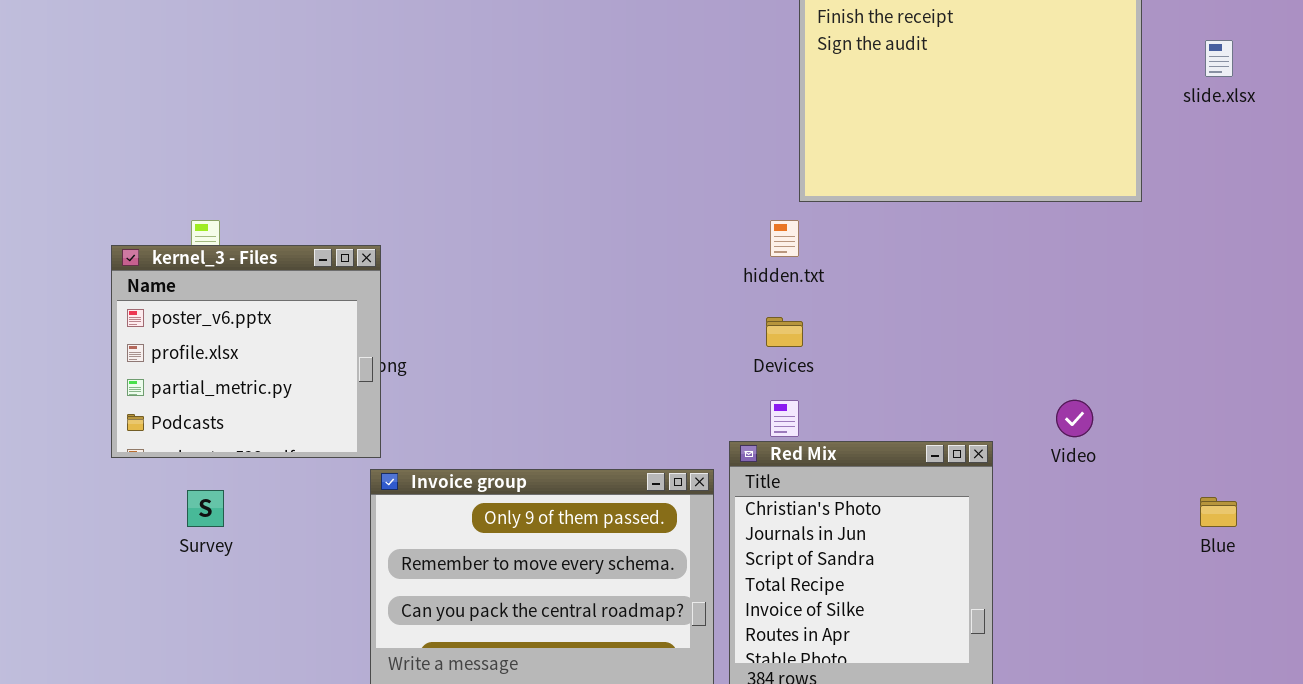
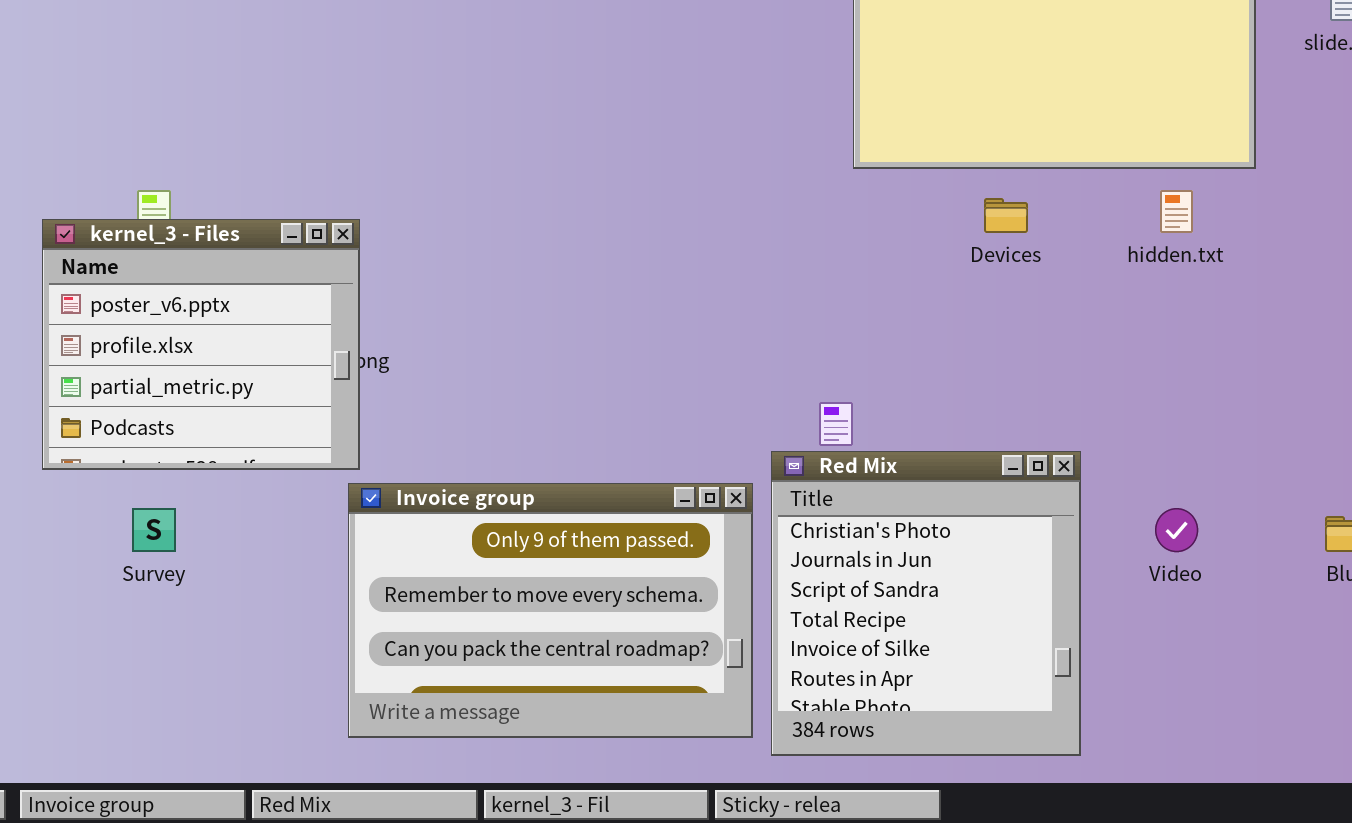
hidden.txt: [770,220,799,257] -> [1160,190,1193,233], moved
Devices: [766,317,803,347] -> [984,198,1028,233], moved
Video: [1056,400,1093,437] -> [1155,508,1198,552], moved

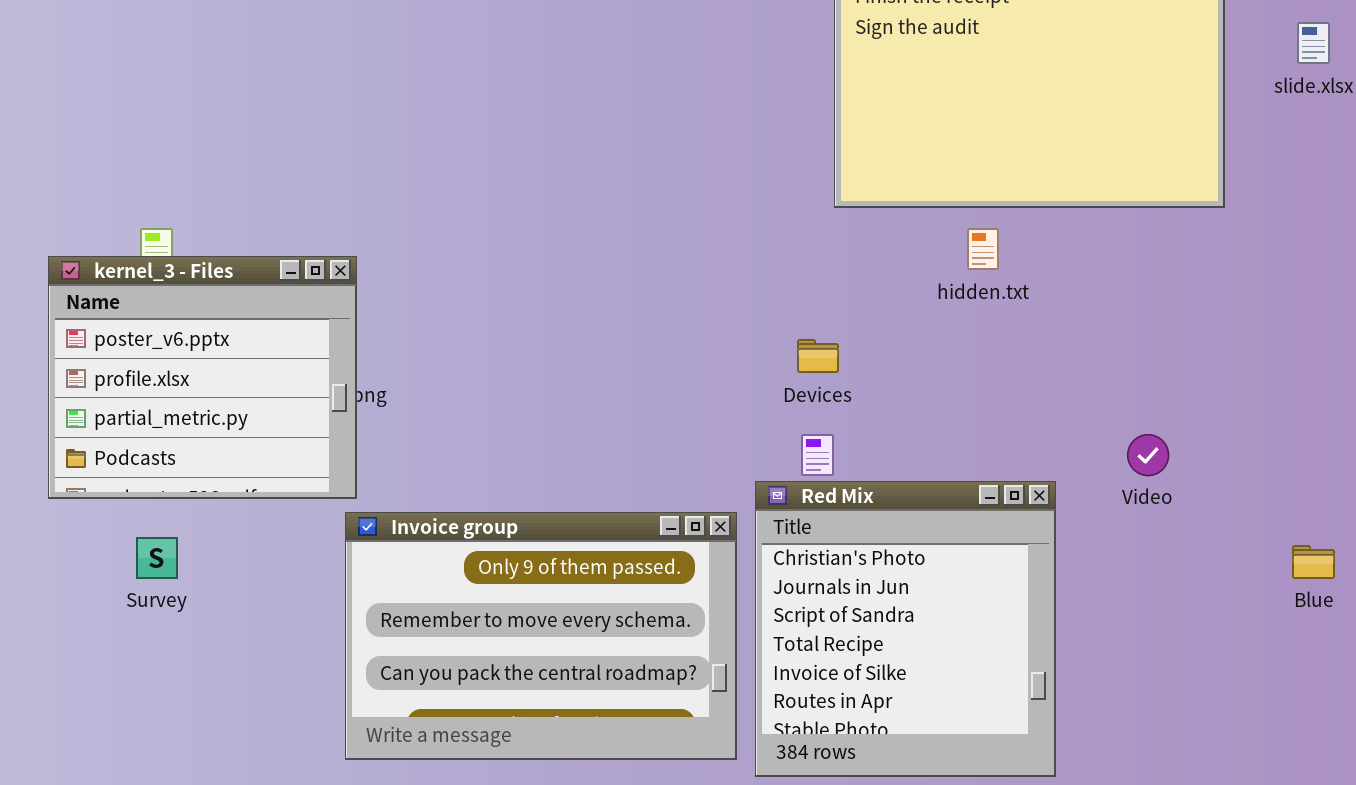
hidden.txt: [1160,190,1193,233] -> [967,228,999,270], moved
Devices: [984,198,1028,233] -> [797,339,839,373], moved
Video: [1155,508,1198,552] -> [1127,434,1169,476], moved

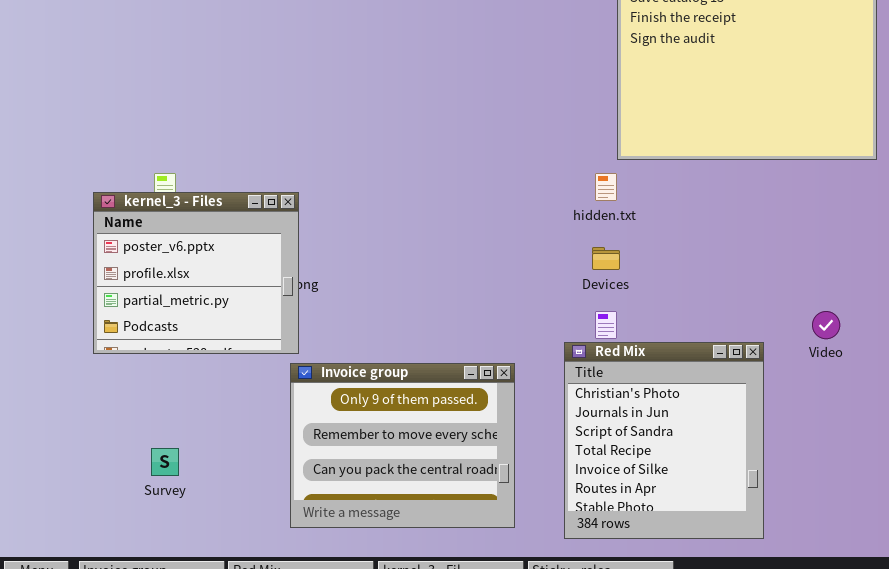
hidden.txt: [967,228,999,270] -> [595,173,617,201], moved
Invoice group: [345,512,737,760] -> [290,363,515,528], resized
Survey: [136,537,178,579] -> [151,448,179,476], moved

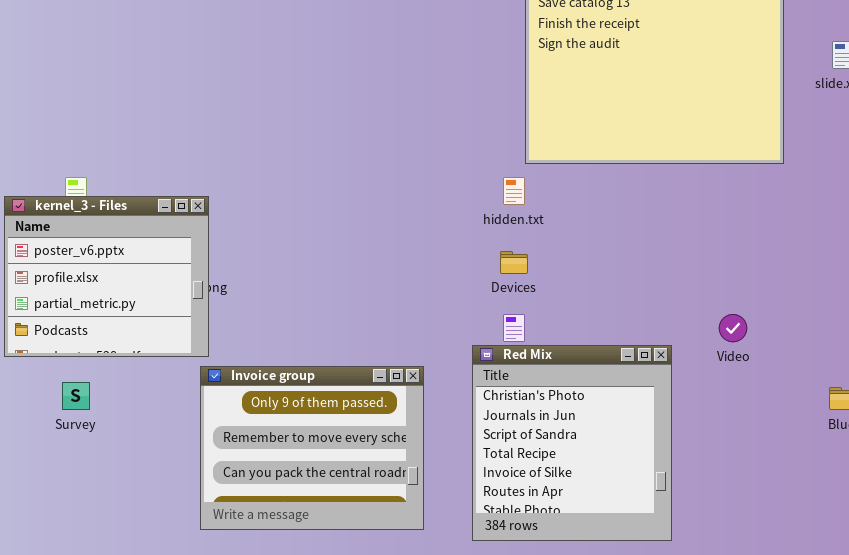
Survey: [151,448,179,476] -> [62,382,90,410], moved

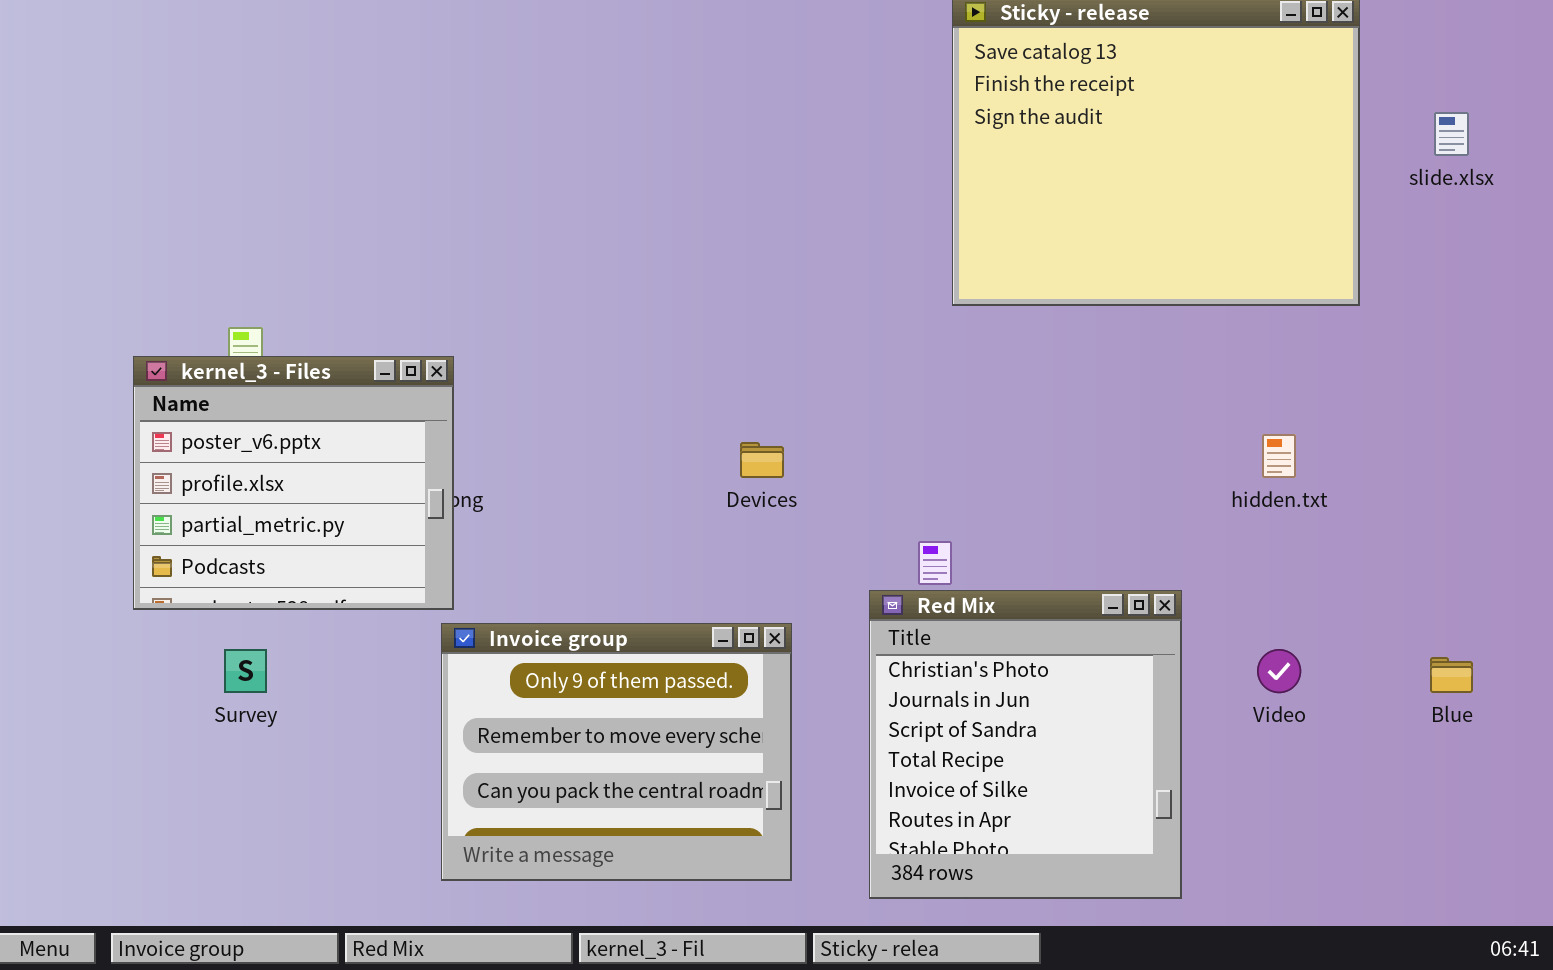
hidden.txt: [503,177,525,205] -> [1262,434,1296,478], moved
Devices: [500,251,528,274] -> [740,442,784,478], moved
Video: [719,314,747,342] -> [1257,649,1301,693], moved

